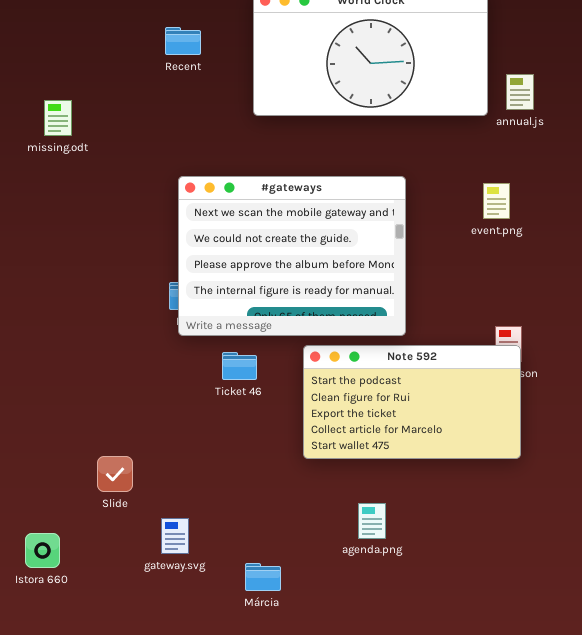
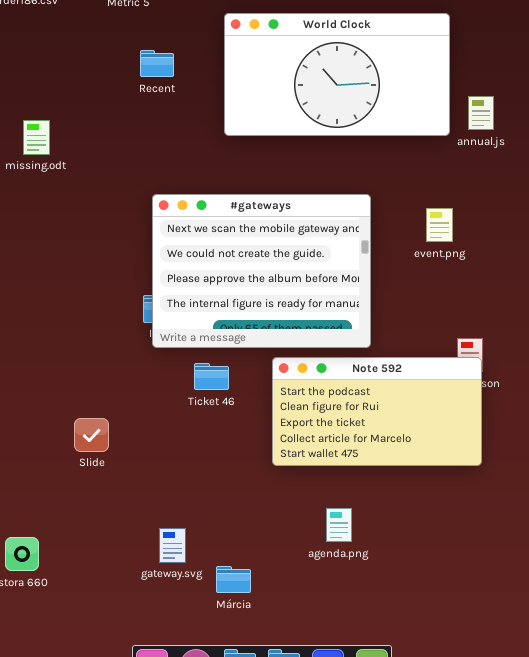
event.png: [483,183,510,219] -> [426,208,453,242], moved
Slide: [97,456,133,492] -> [74,418,109,452], moved
gateway.svg: [161,518,189,554] -> [159,528,186,563], moved

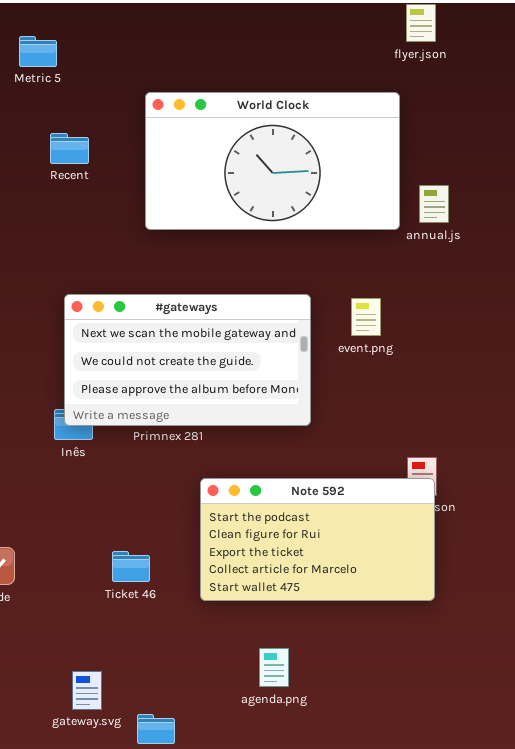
#gateways: [152,194,371,348] -> [64,294,311,426], resized
event.png: [426,208,453,242] -> [351,298,381,336], moved
Ticket 46: [194,363,229,390] -> [112,551,150,582], moved

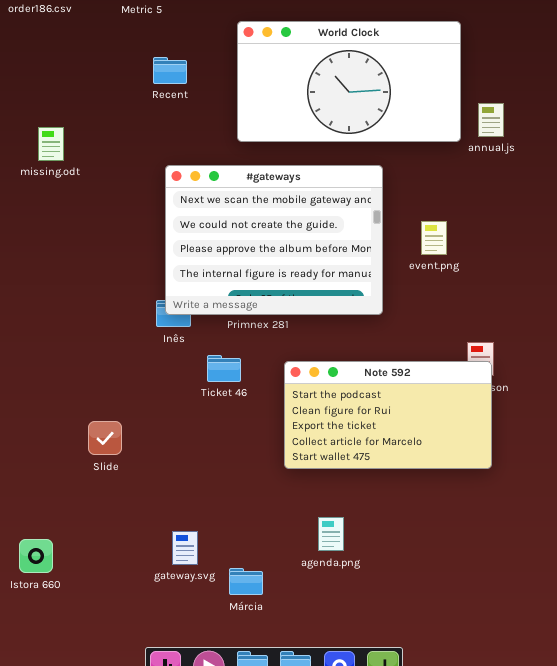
#gateways: [64,294,311,426] -> [165,165,383,315], resized
event.png: [351,298,381,336] -> [421,221,447,255], moved
Ticket 46: [112,551,150,582] -> [207,355,241,382], moved
agenda.png: [259,648,289,687] -> [318,517,344,551], moved

